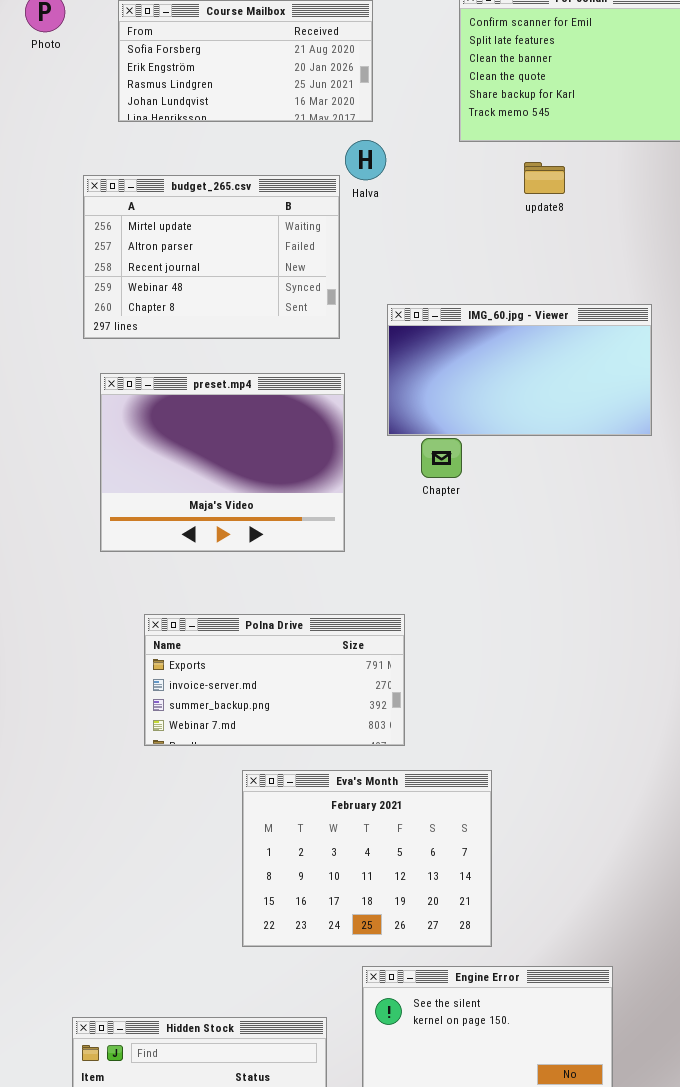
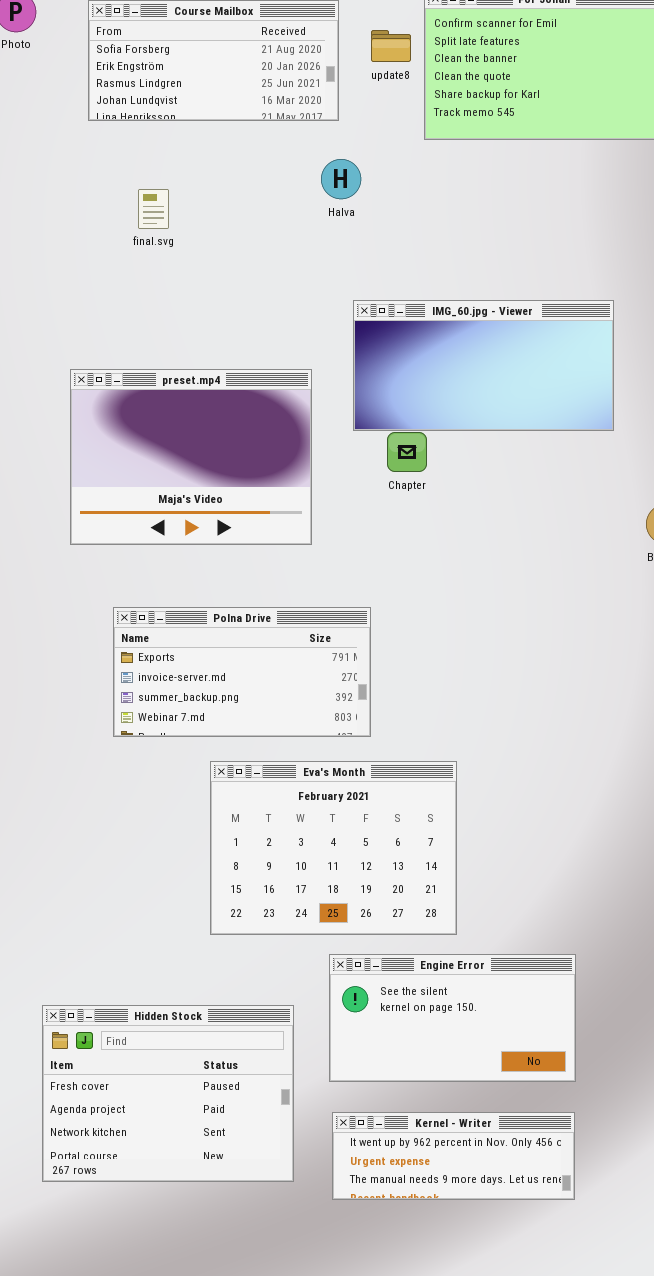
Halva: [345,140,386,180] -> [321,159,361,199], moved
update8: [524,162,565,194] -> [371,30,411,62], moved
budget_265.csv: [83,175,340,339] -> none, closed

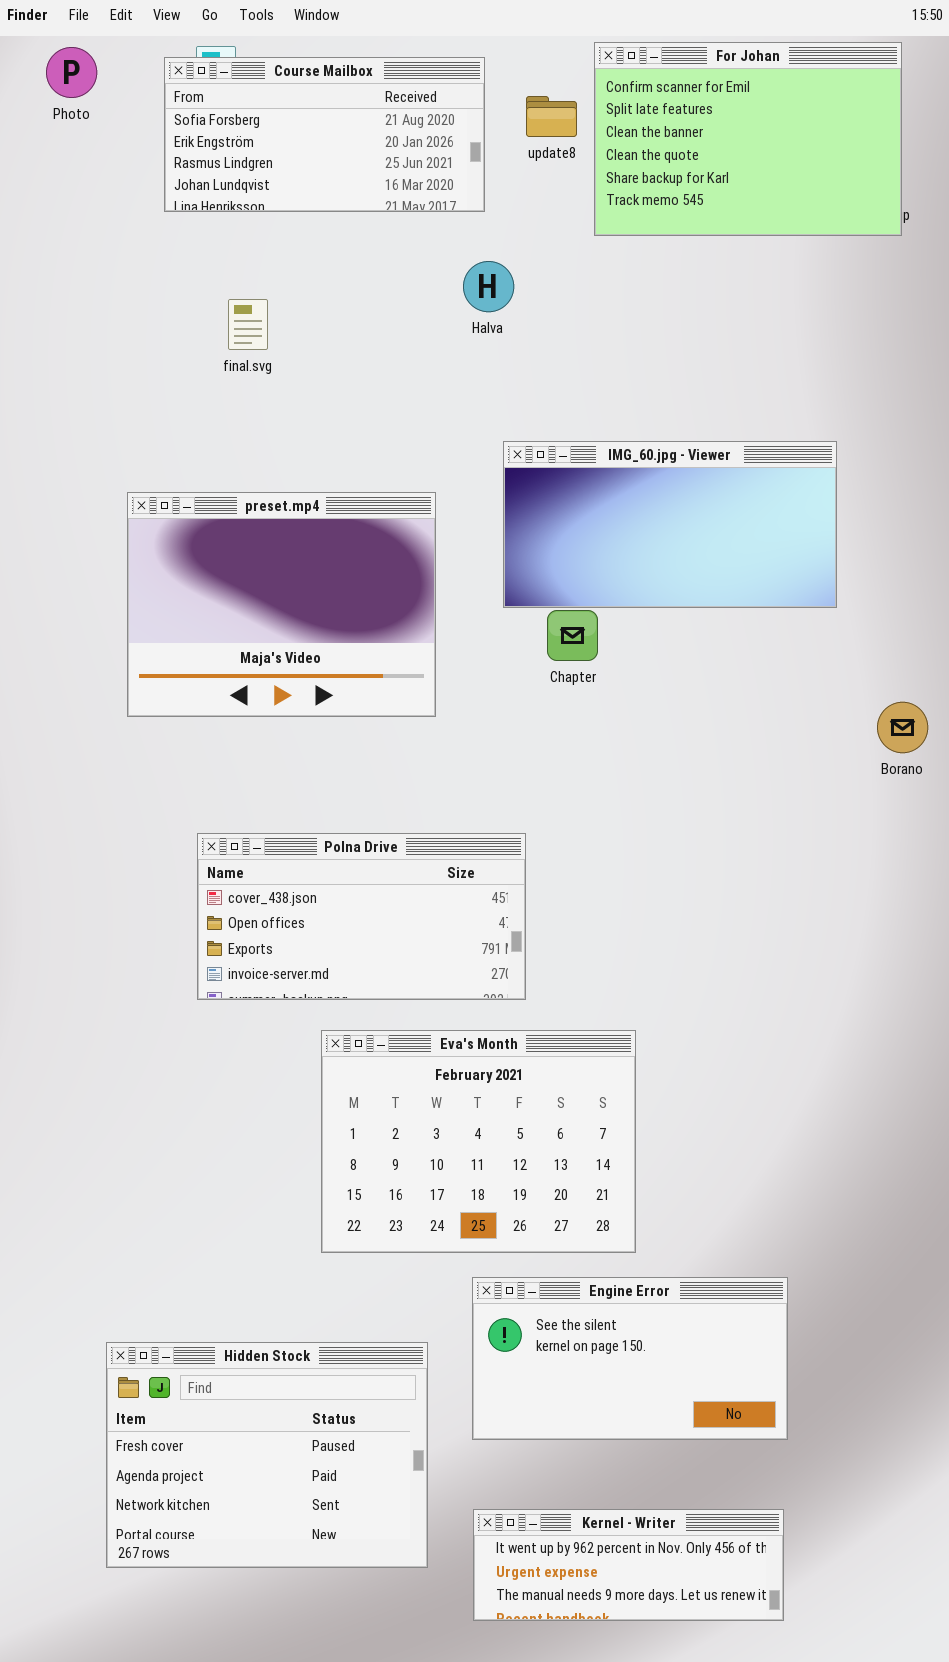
preset.mp4: [70,369,312,545] -> [127,492,436,717], moved
Polna Drive: [113,607,371,737] -> [197,833,526,1000], scrolled up 2 rows
Kernel - Writer: [332,1112,575,1200] -> [473,1509,784,1621], moved

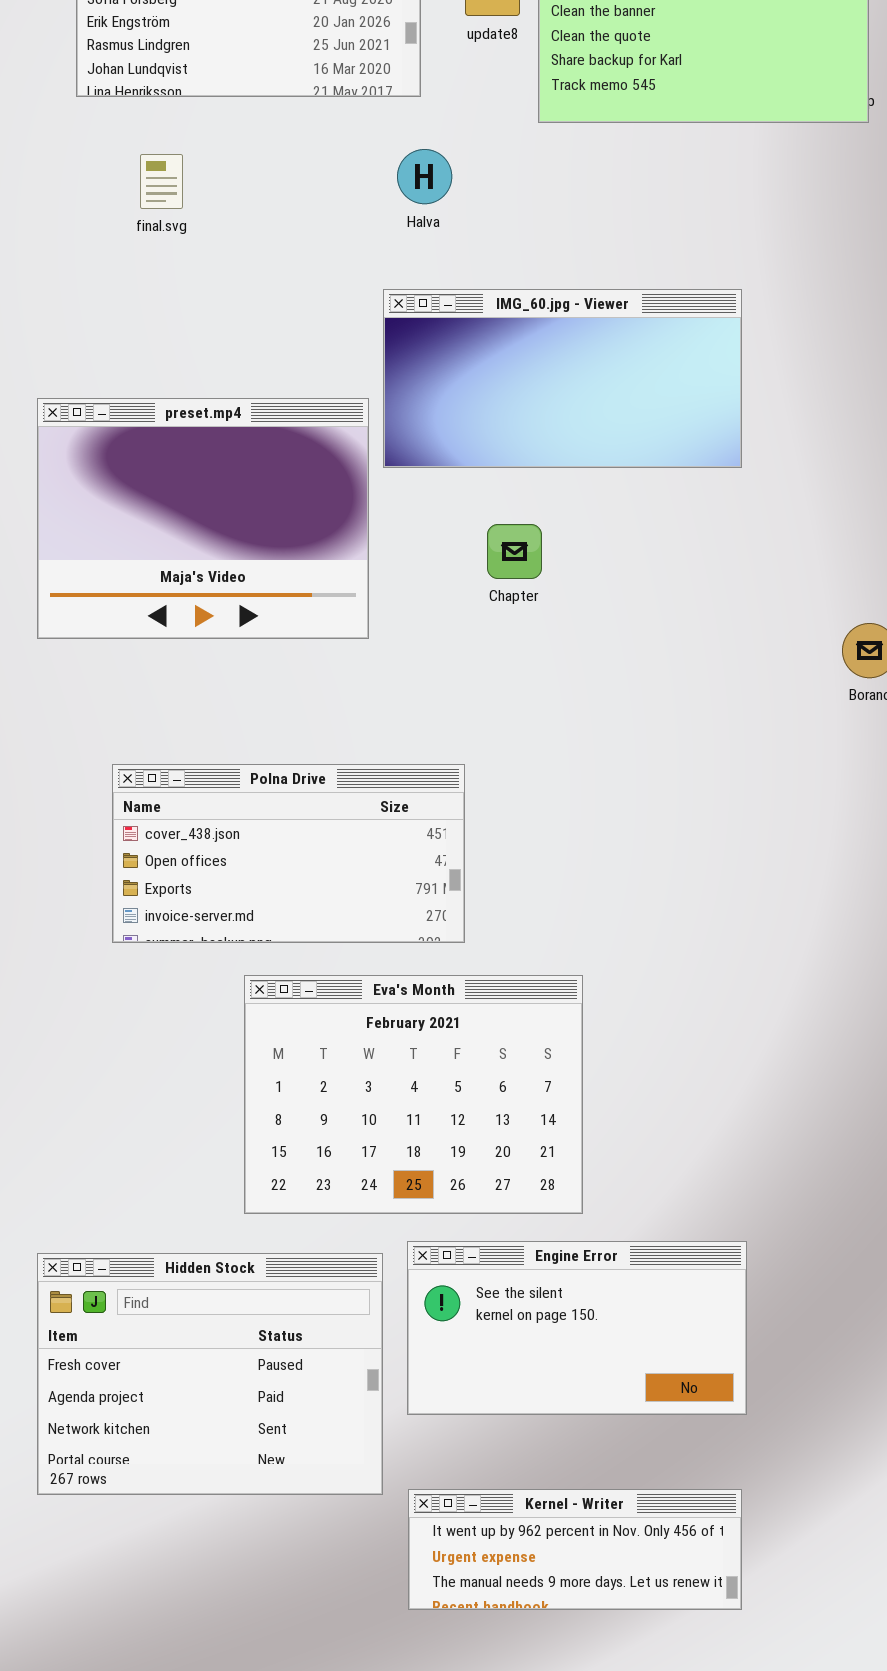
final.svg: [228,299,268,350] -> [140,154,183,209], moved
IMG_60.jpg - Viewer: [503,441,837,608] -> [383,289,742,468], moved
Hidden Stock: [106,1342,428,1568] -> [37,1253,383,1495], moved

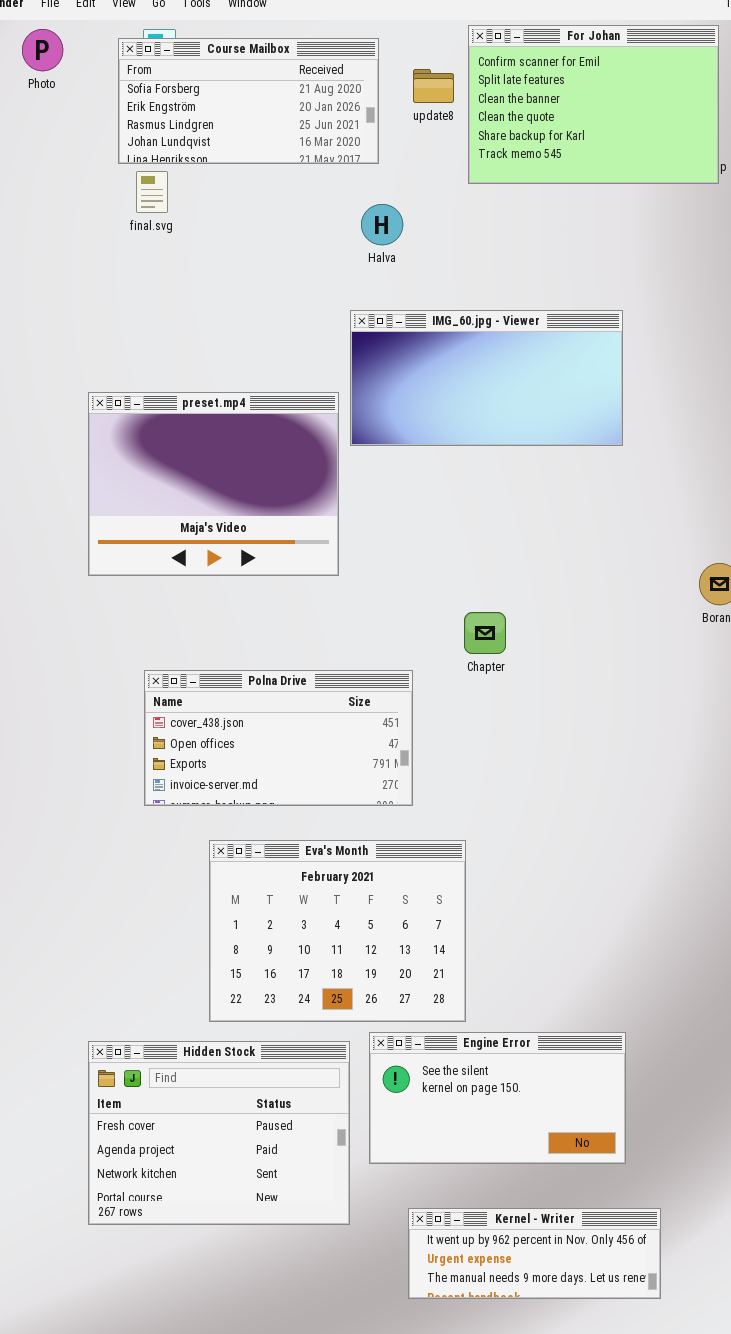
final.svg: [140,154,183,209] -> [136,171,168,213], moved
Chapter: [487,524,542,579] -> [464,612,506,654], moved
Eva's Month: [244,975,583,1214] -> [209,840,466,1022], moved
Kernel - Writer: [408,1489,742,1610] -> [408,1208,661,1299], moved

